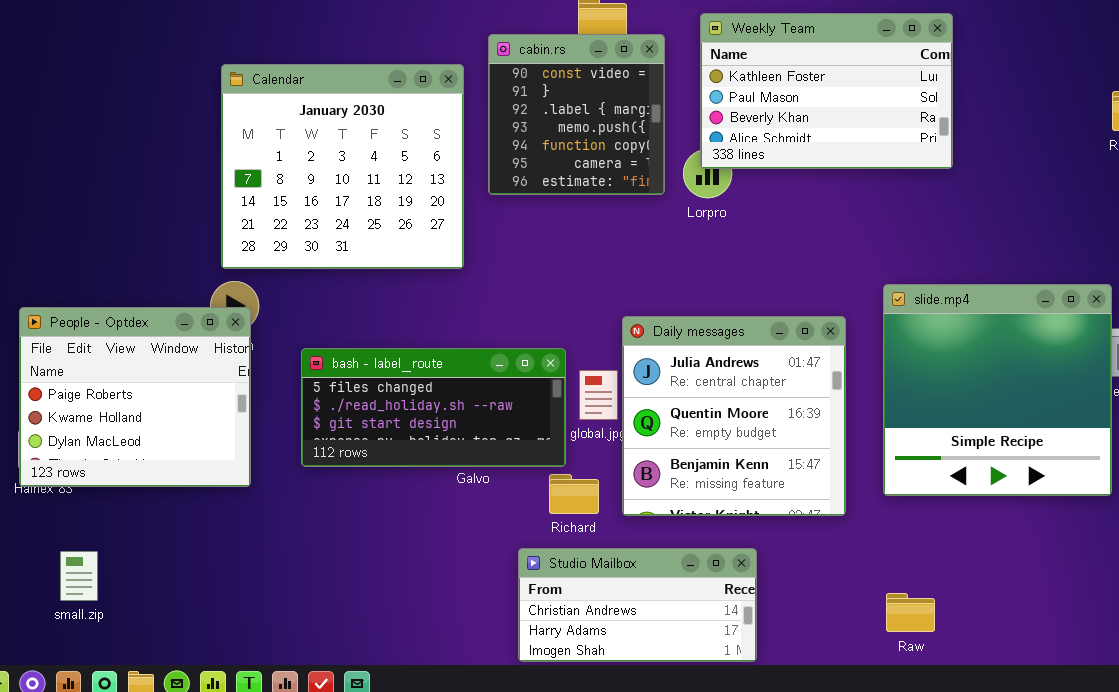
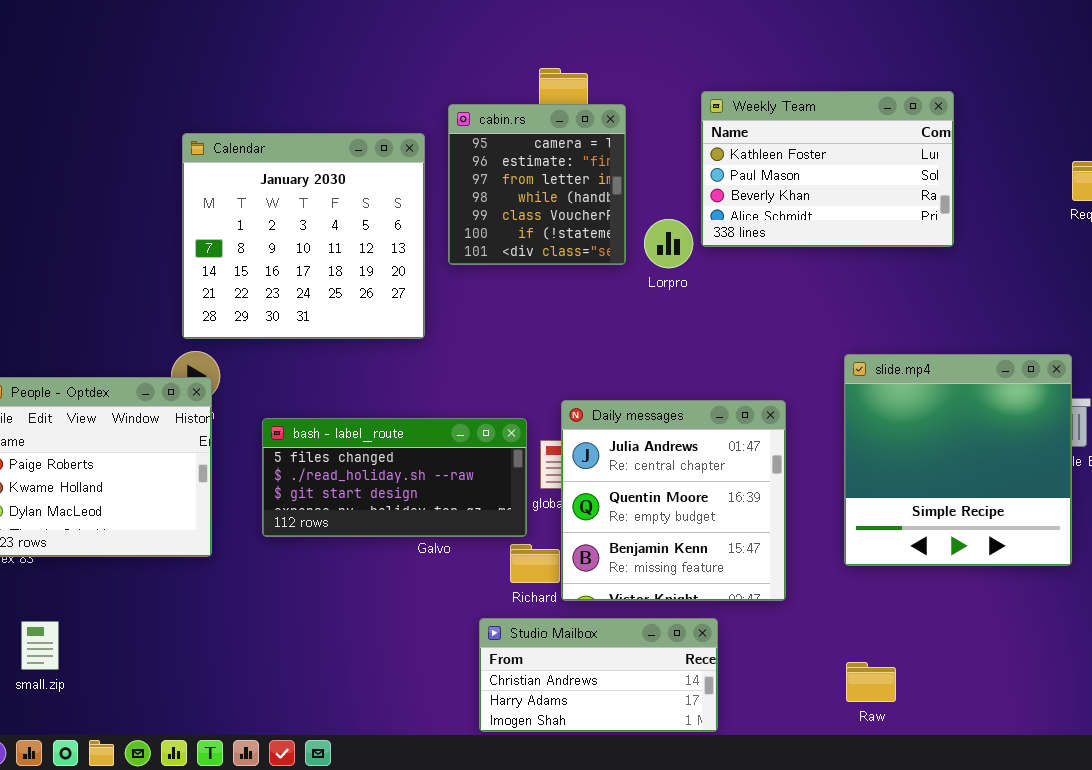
Weekly Team: [700,13,953,169] -> [701,91,954,247], moved
cabin.rs: [488,34,665,195] -> [448,104,626,265], scrolled down 5 rows
Daily messages: [622,316,846,516] -> [561,400,786,601], moved

